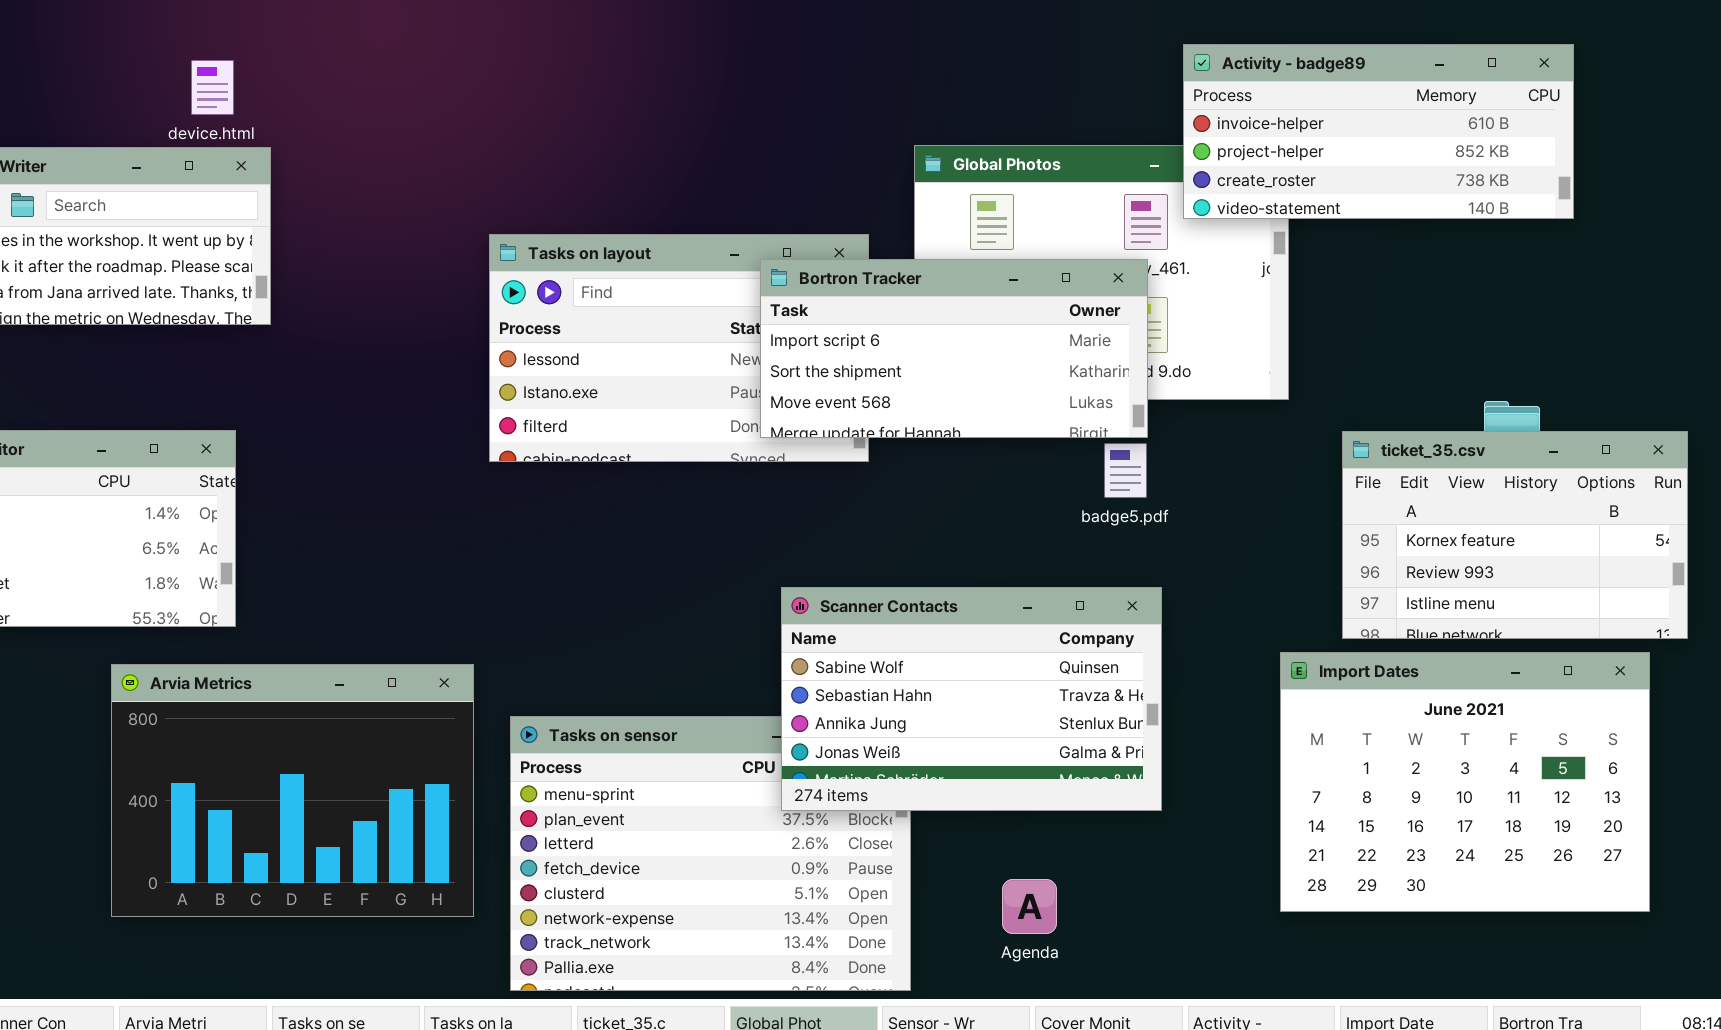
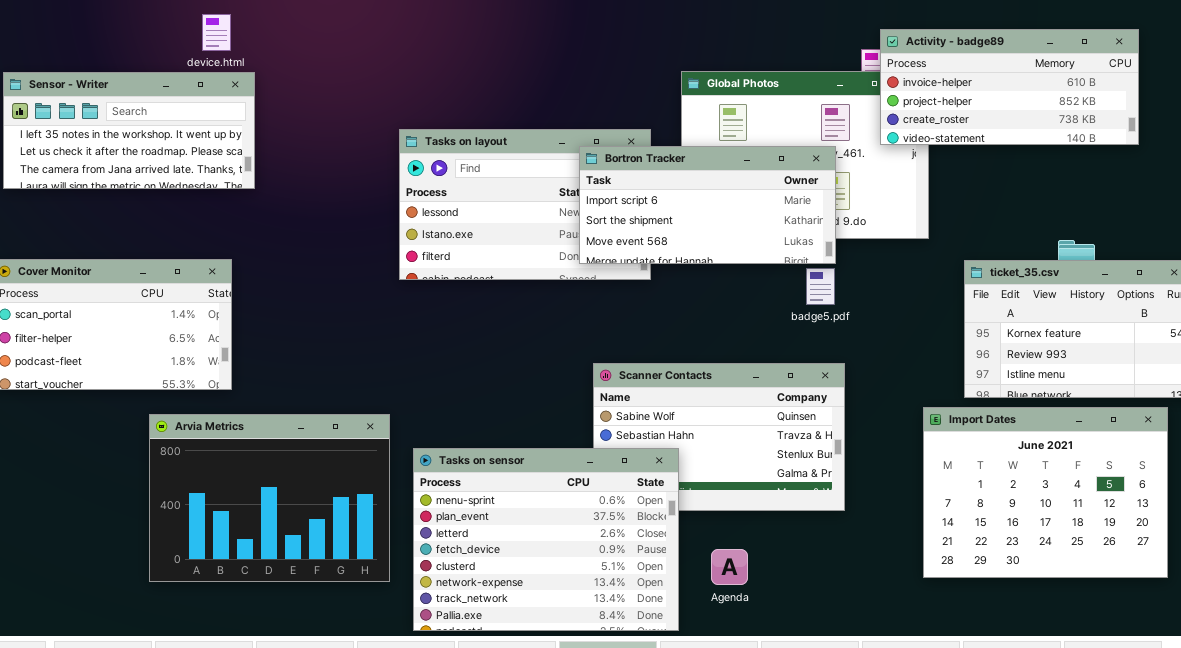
Activity - badge89: [1183,44,1574,219] -> [880,29,1139,145], moved
Tasks on sensor: [510,716,911,991] -> [413,448,679,631], raised
Agenda: [1002,879,1057,934] -> [711,549,748,585], moved

